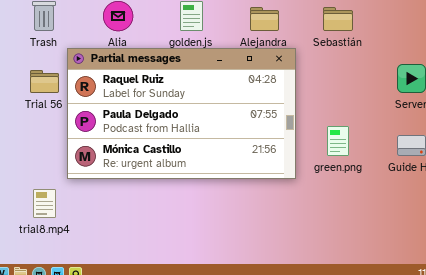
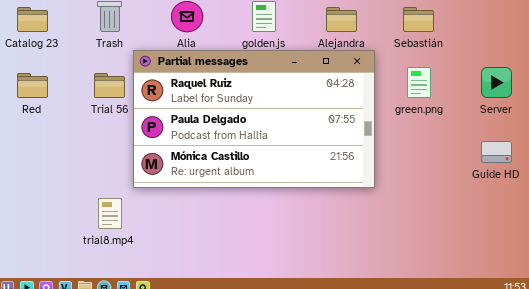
green.png: [327,126,349,156] -> [407,67,431,98], moved

